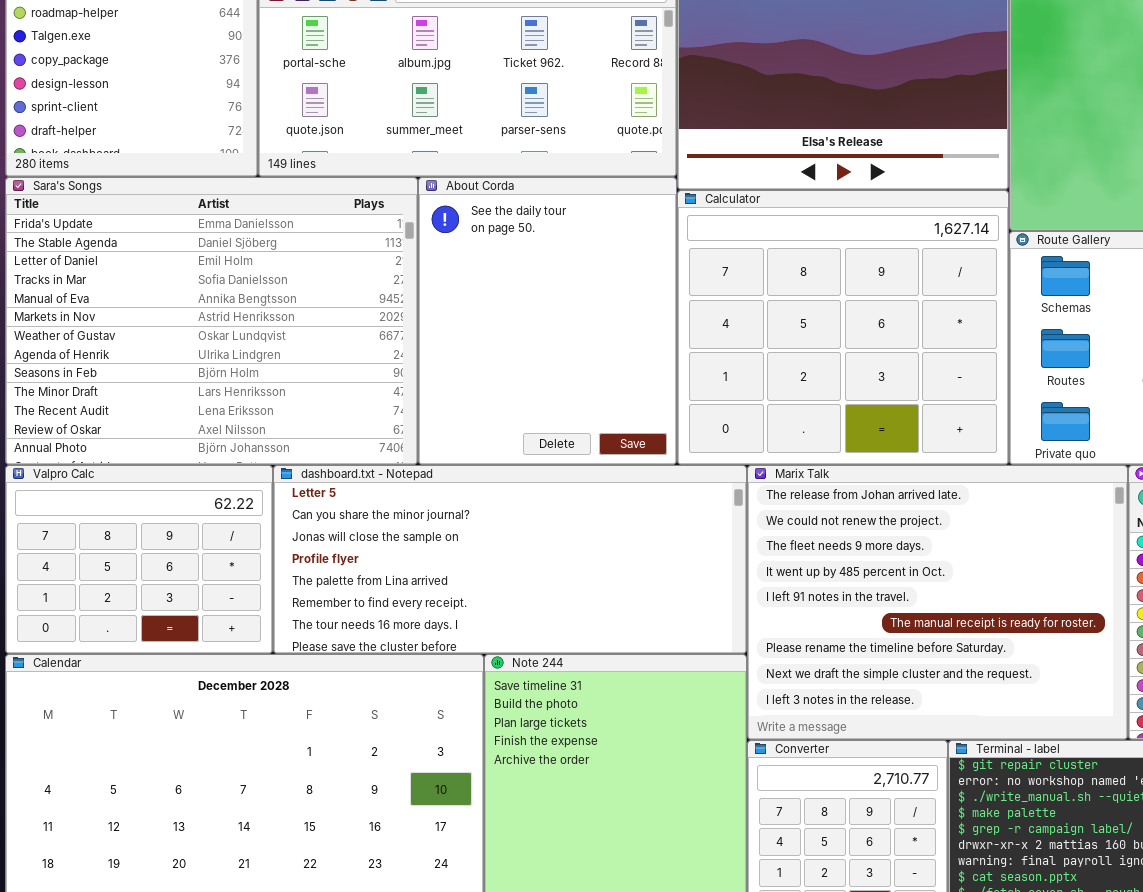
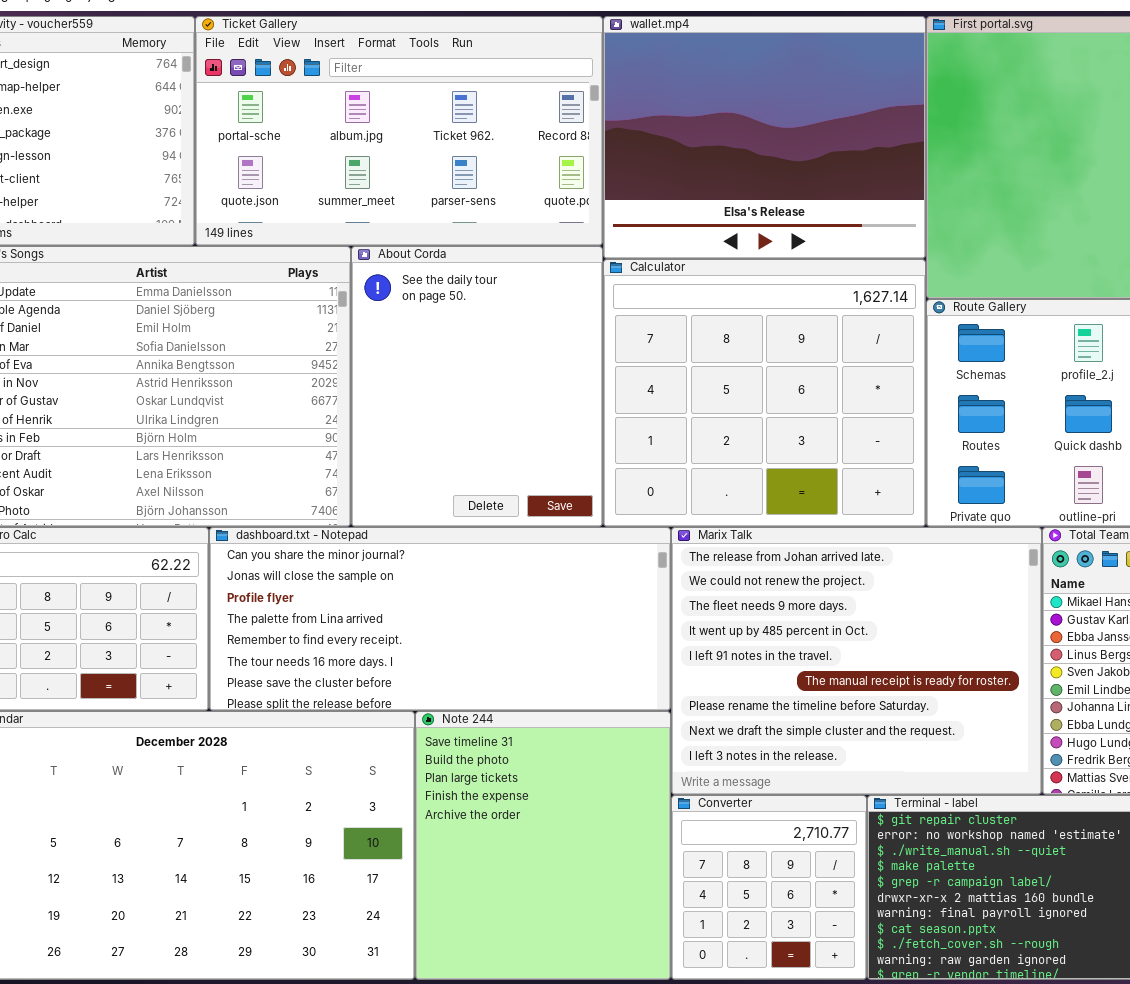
dashboard.txt - Notepad: [273,465,747,654] -> [209,527,671,711], scrolled down 1 row

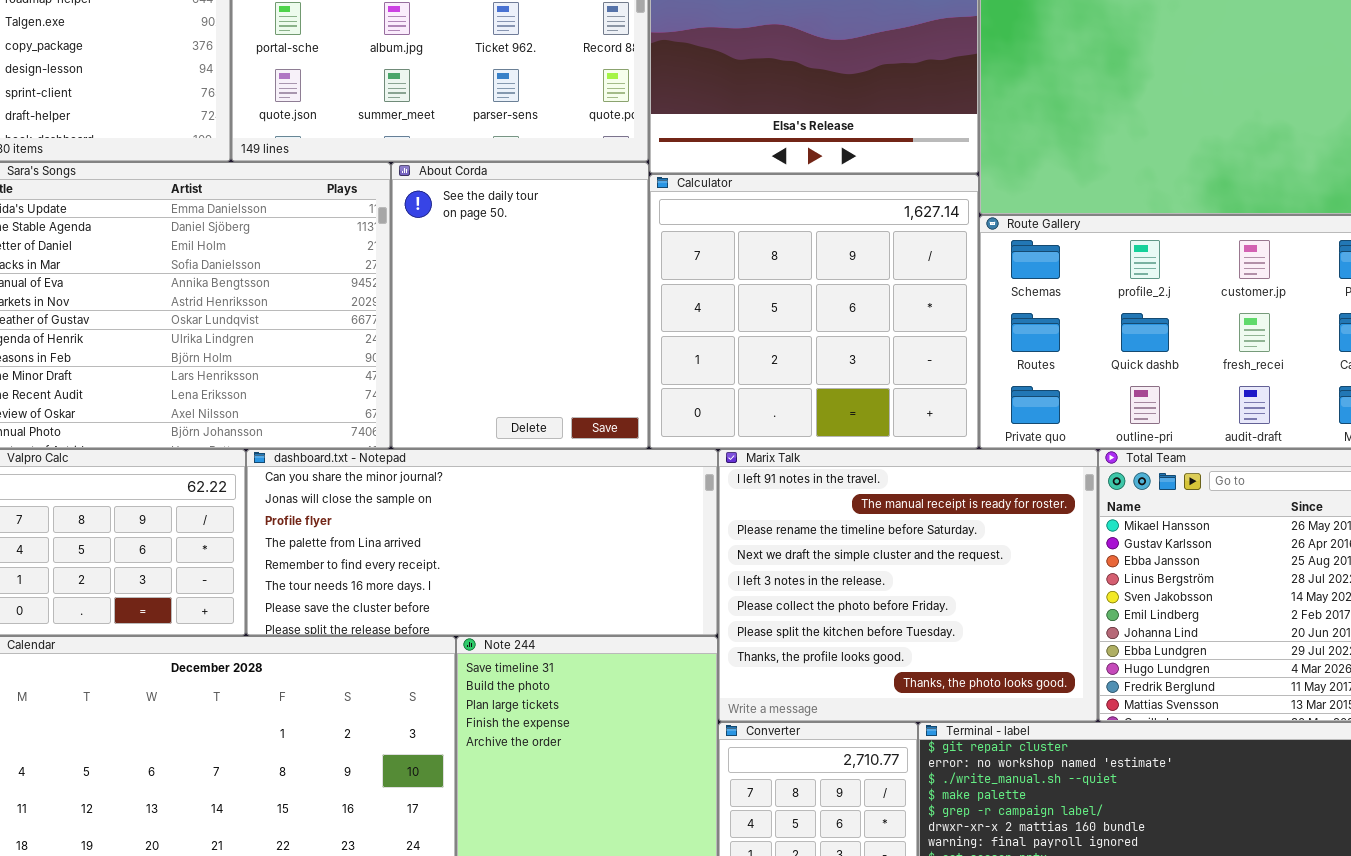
Marix Talk: [671,527,1042,795] -> [718,449,1098,722], scrolled down 4 rows

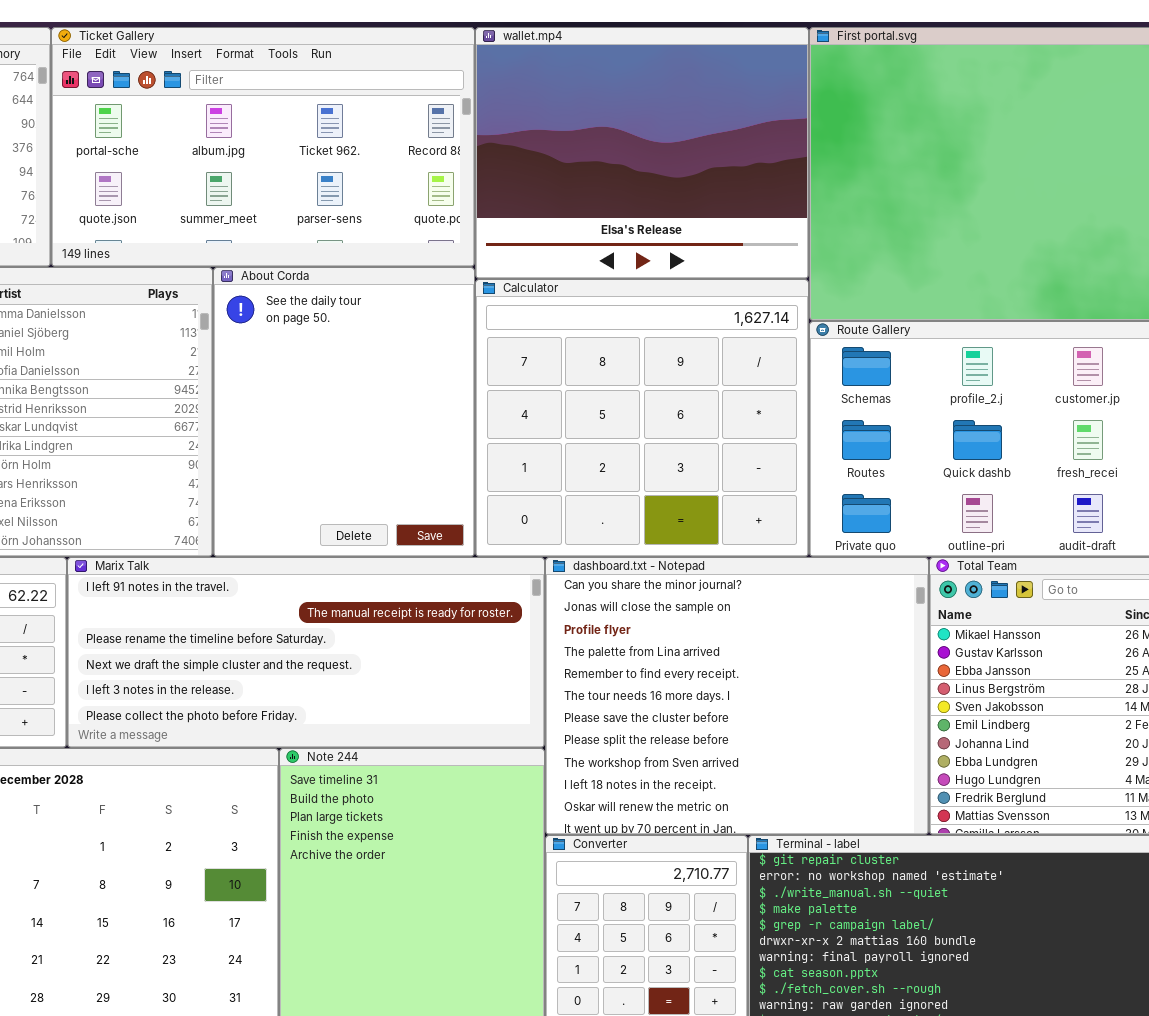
dashboard.txt - Notepad: [246,449,718,636] -> [545,557,929,835], moved, resized
Marix Talk: [718,449,1098,722] -> [67,557,545,748], moved, resized

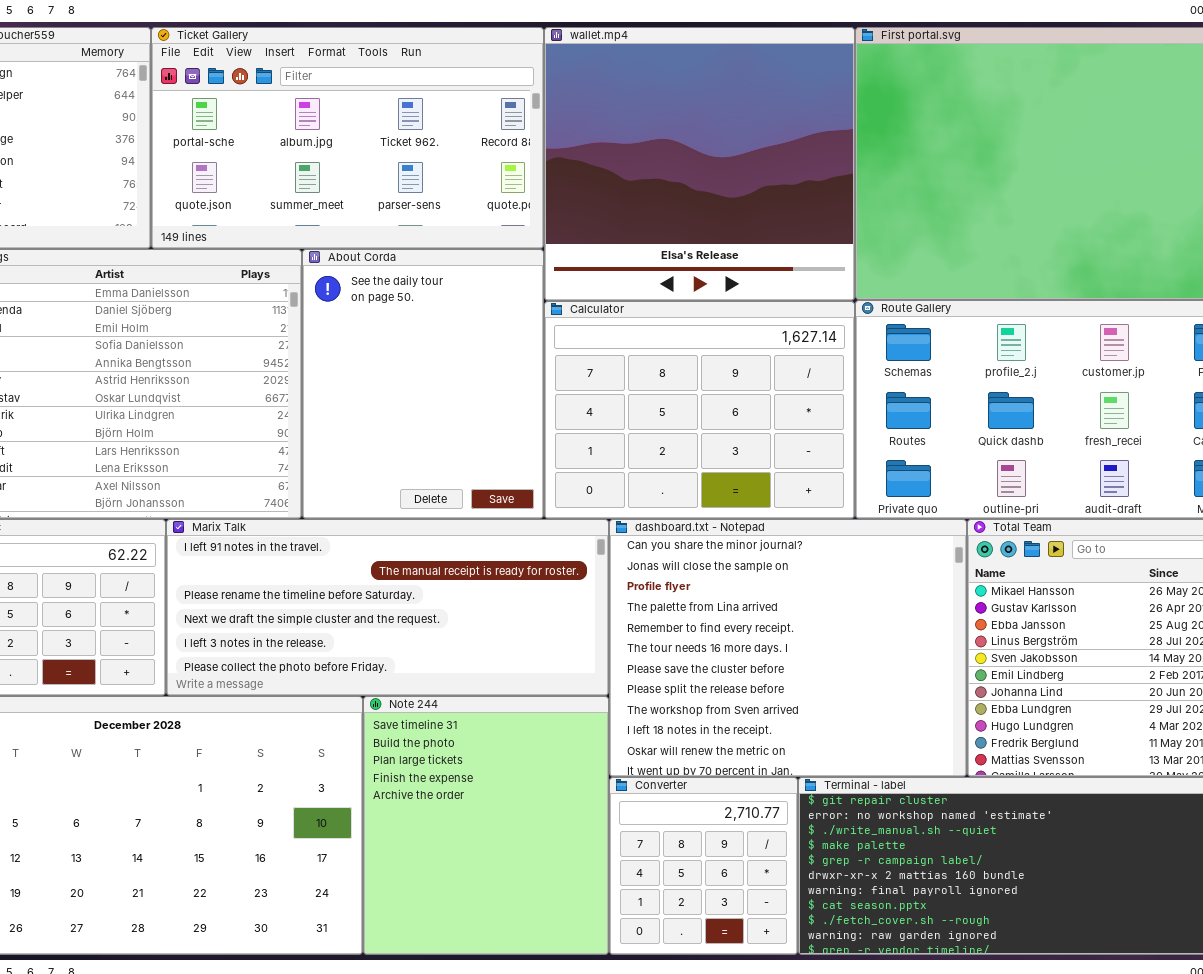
wallet.mp4: [475,27,809,279] -> [544,27,855,301], resized
Calculator: [475,279,809,557] -> [544,301,855,519], resized

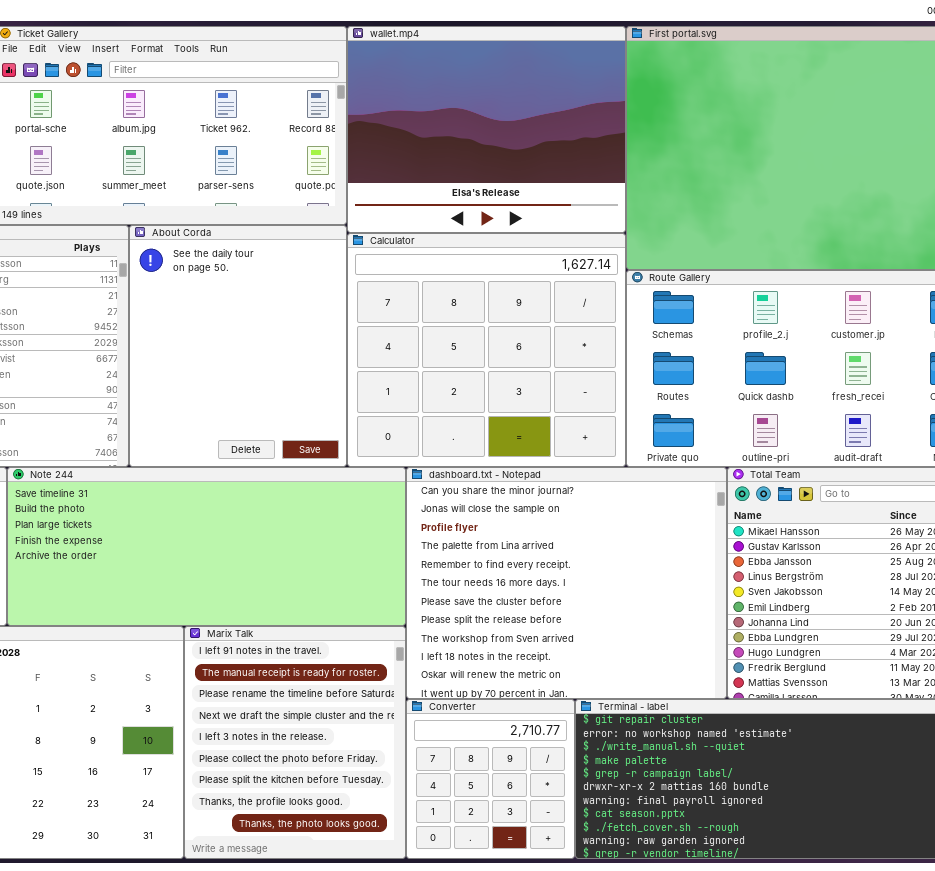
wallet.mp4: [544,27,855,301] -> [347,26,626,233], resized
Calculator: [544,301,855,519] -> [347,233,626,467], resized
Marix Talk: [166,519,609,696] -> [184,626,406,859], moved, resized
Note 244: [363,696,609,955] -> [7,467,406,626], moved, resized

